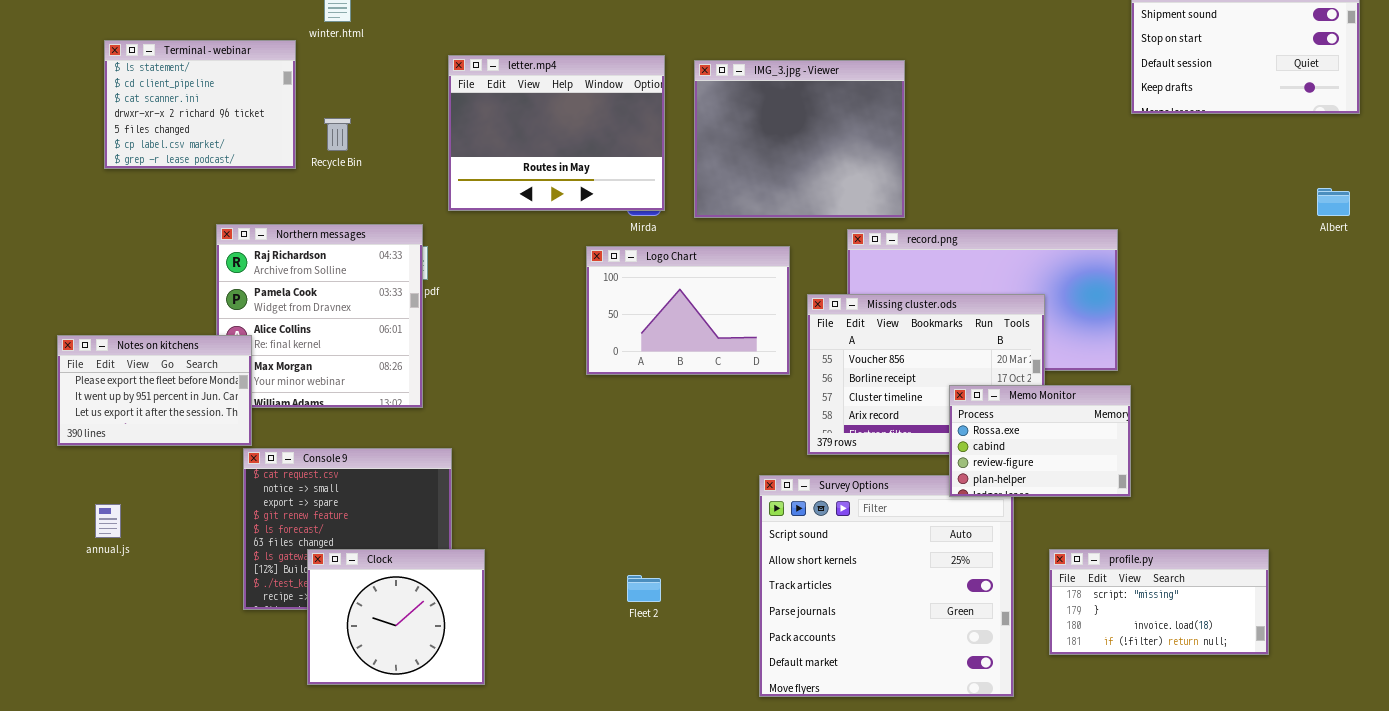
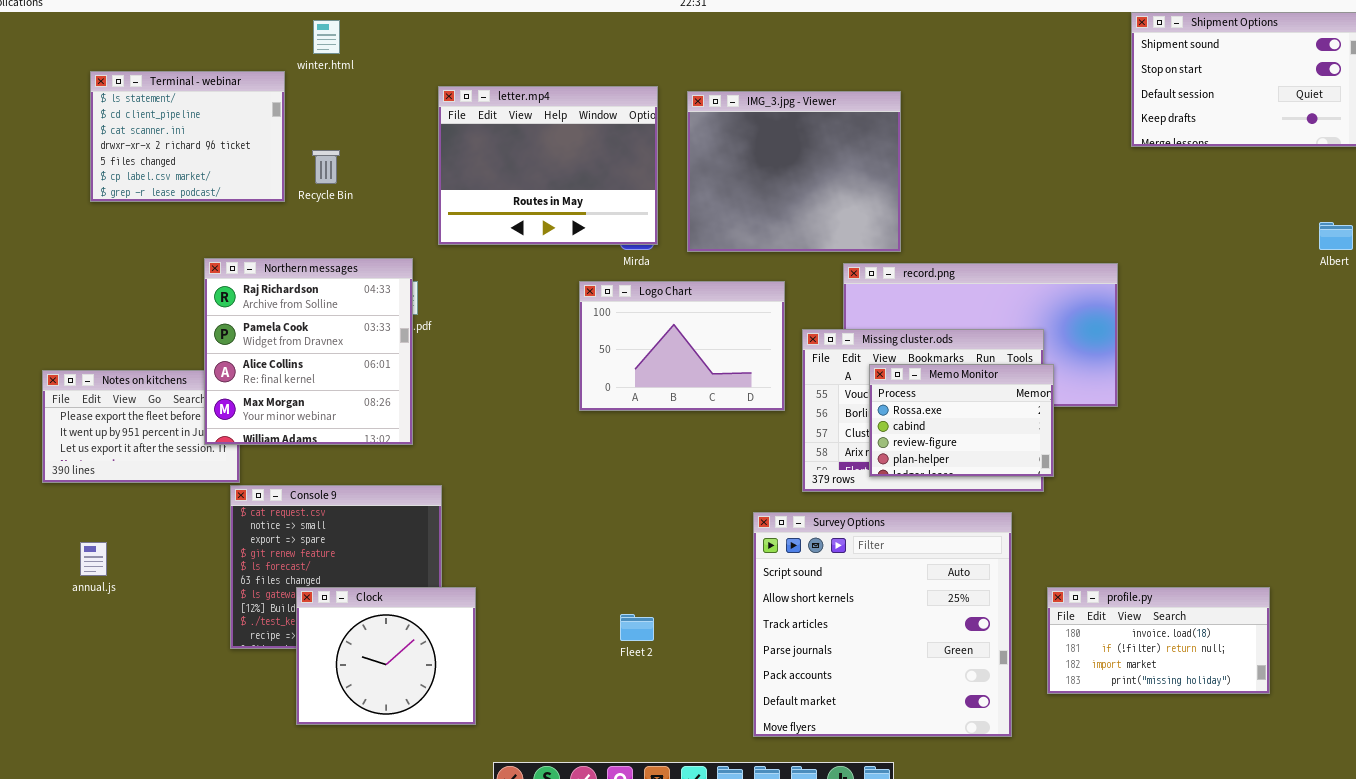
Northern messages: [216,224,423,408] -> [204,258,413,445], raised
Memo Monitor: [949,385,1131,497] -> [869,364,1054,477], moved
profile.py: [1049,549,1269,655] -> [1047,587,1270,694], scrolled down 2 rows

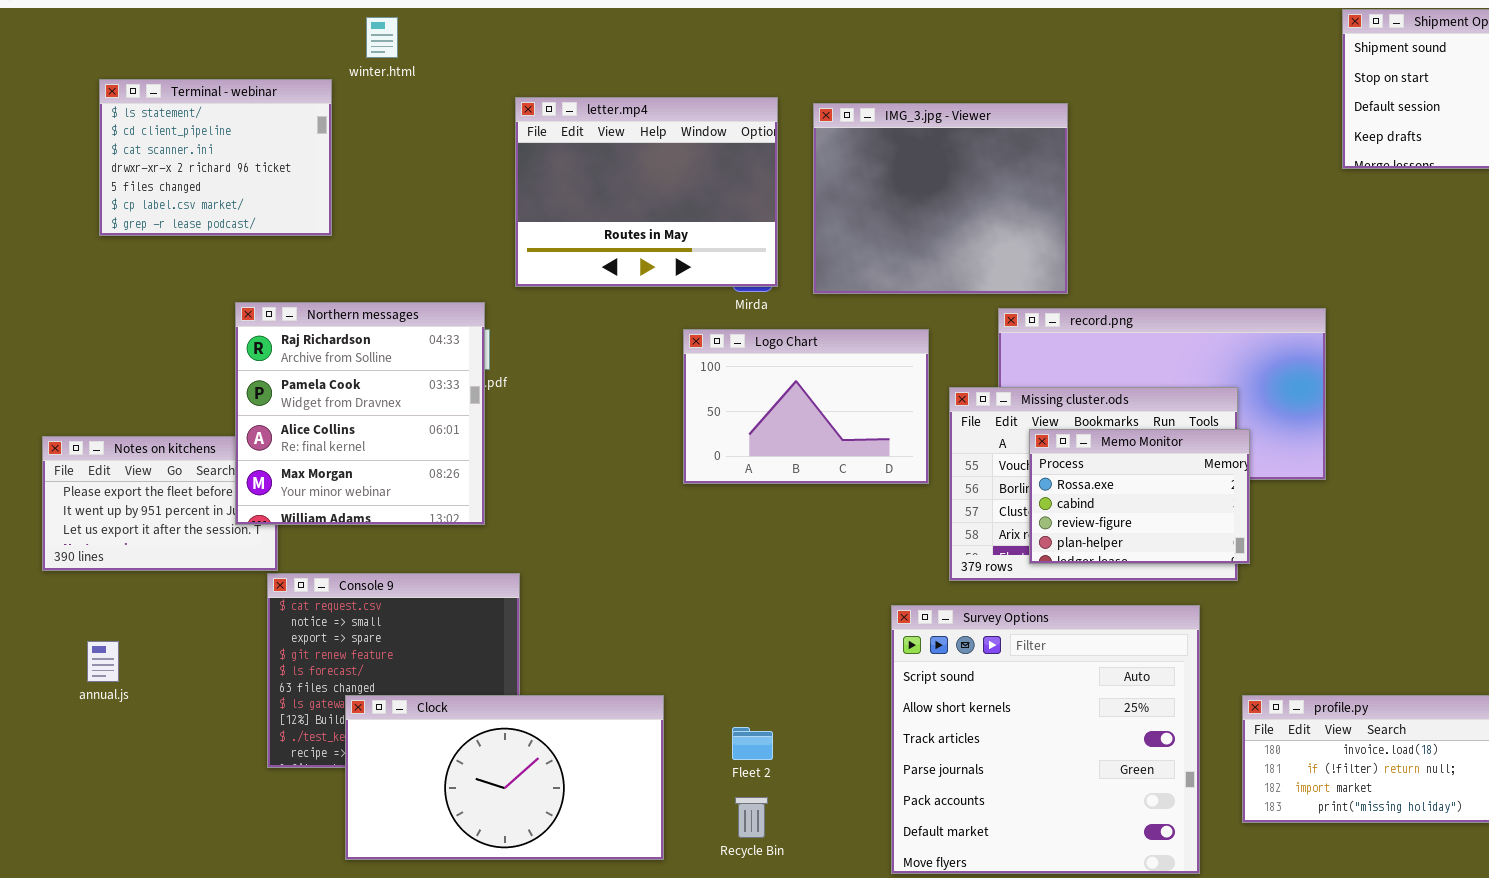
Recycle Bin: [312,150,340,184] -> [735,797,768,838], moved
Clock: [296,587,476,725] -> [345,695,664,860], resized

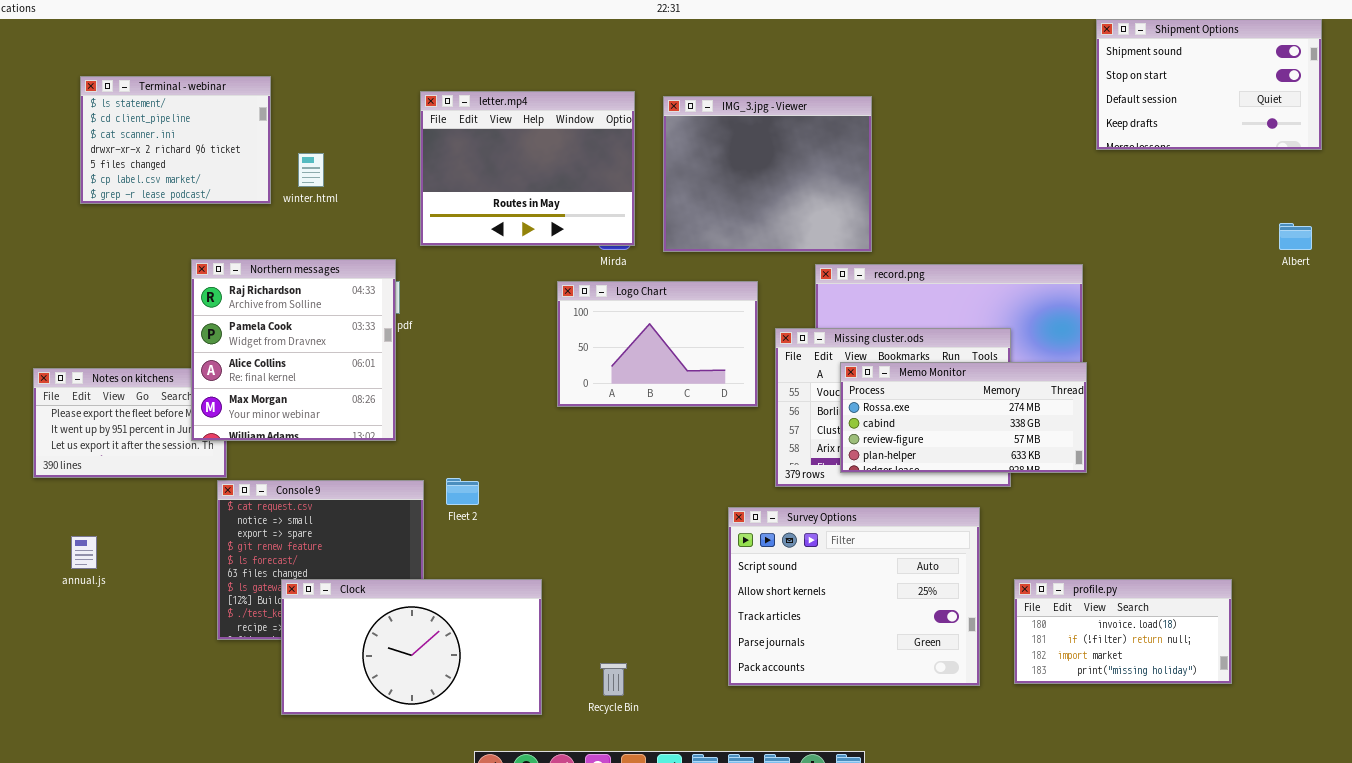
winter.html: [366,17,398,58] -> [298,153,324,187], moved
Memo Monitor: [1029,429,1250,564] -> [840,362,1087,473], resized
Survey Options: [891,605,1200,874] -> [728,507,980,686], resized
Fleet 2: [732,727,773,760] -> [446,478,479,505], moved

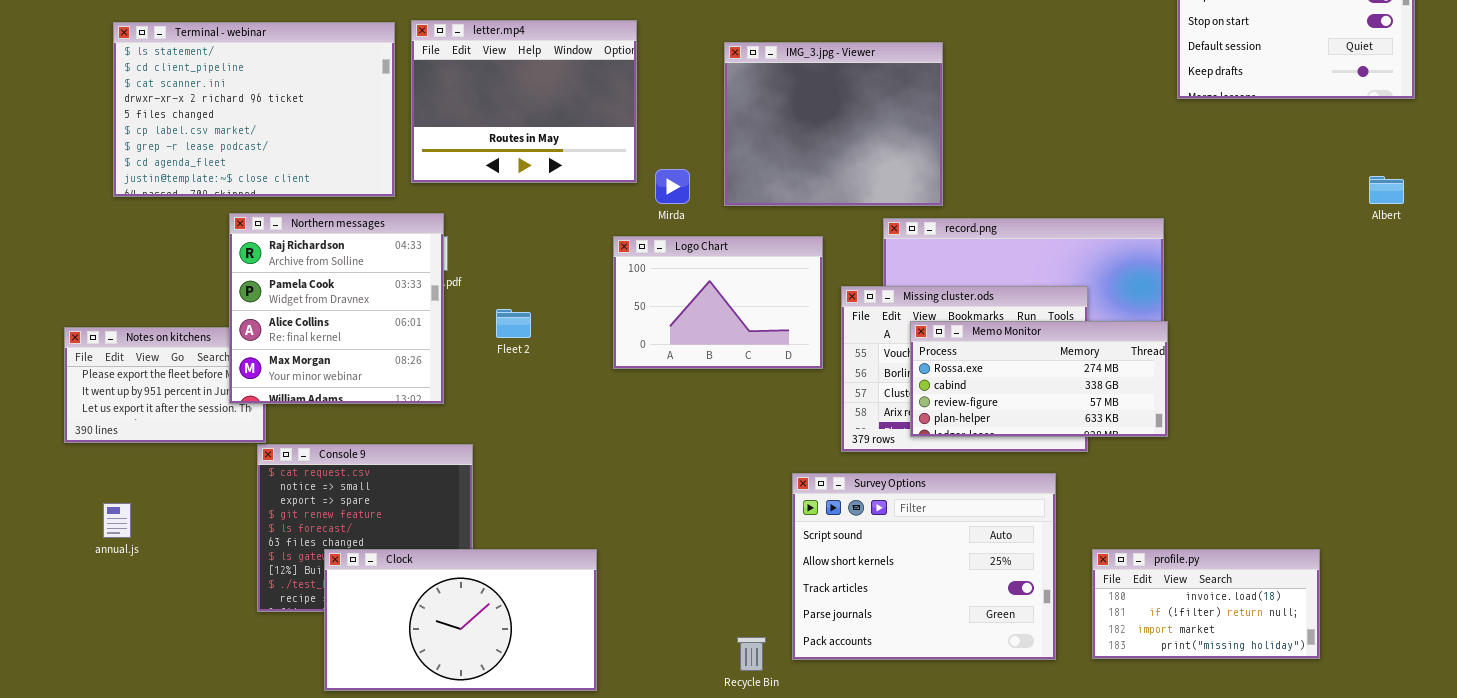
Terminal - webinar: [80,76,271,204] -> [113,22,395,197], resized
letter.mp4: [420,91,635,246] -> [411,20,637,183], moved
Fleet 2: [446,478,479,505] -> [496,309,531,338], moved
Recycle Bin: [600,663,627,696] -> [737,637,766,671], moved

